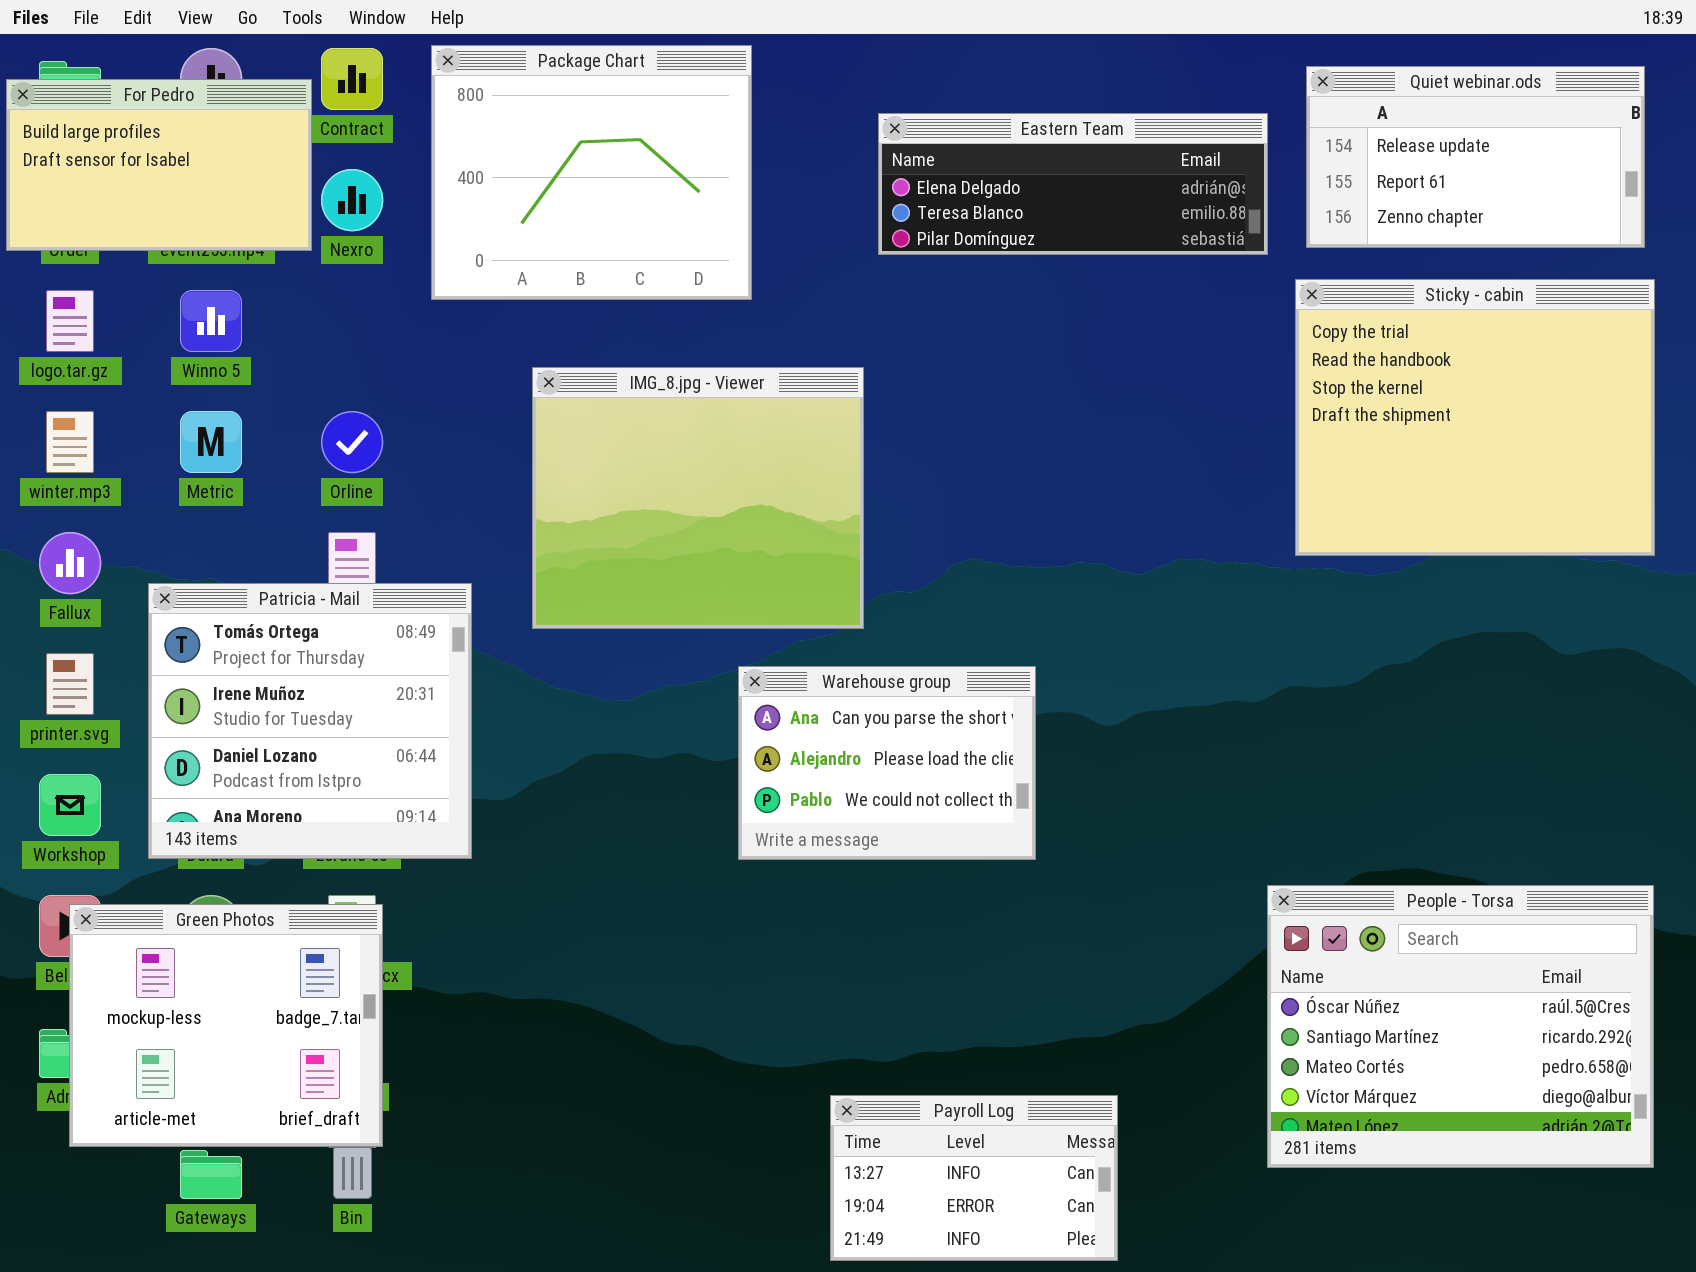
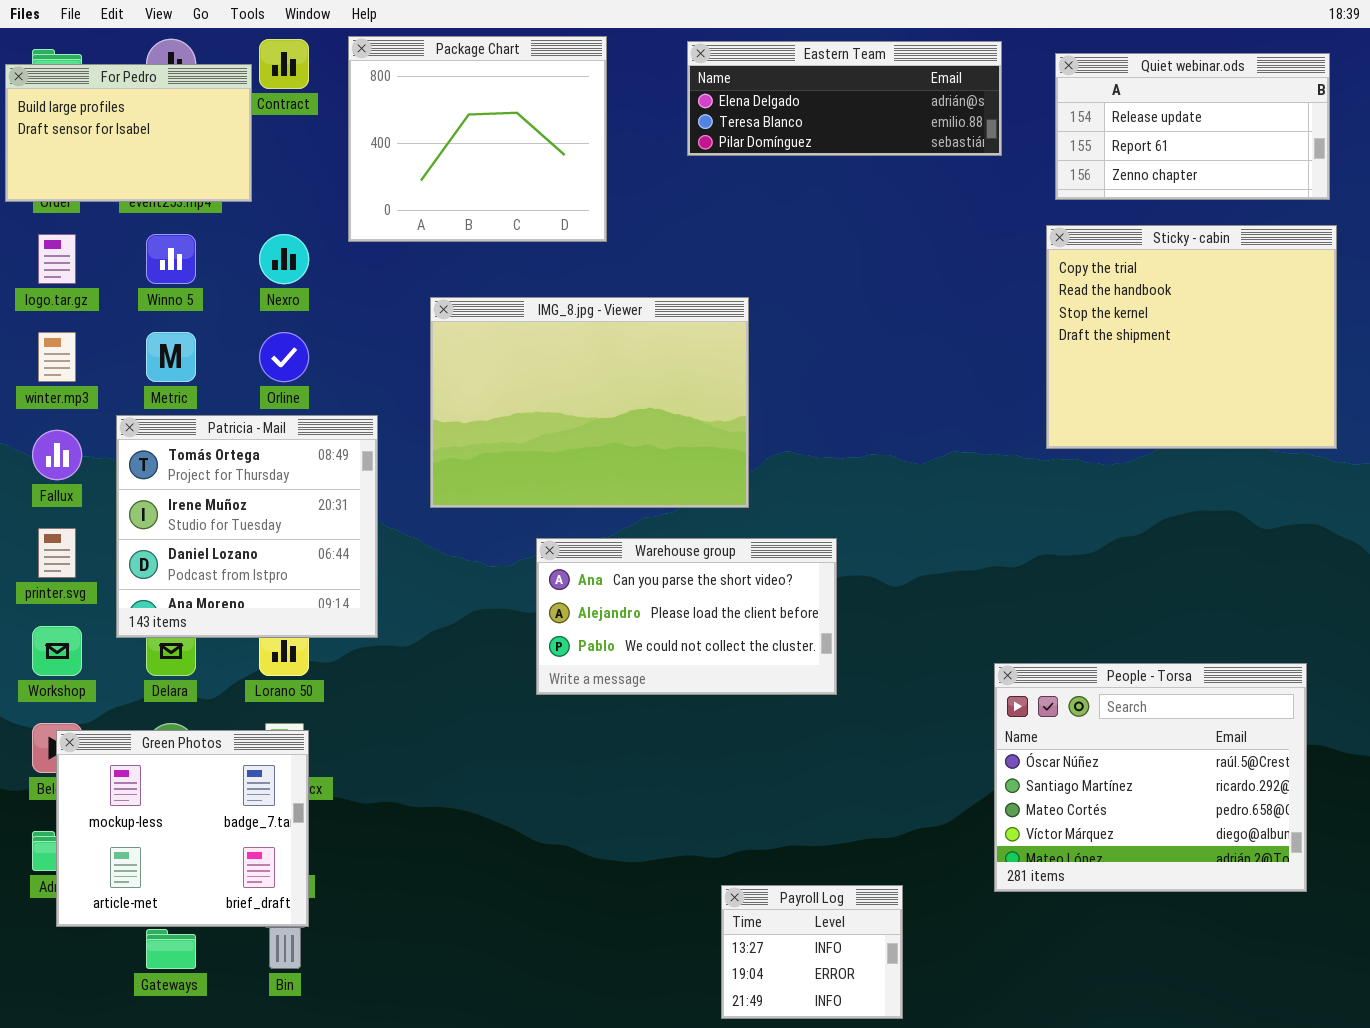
Eastern Team: [878,113,1268,255] -> [687,41,1002,156], moved
Nexro: [321,169,383,231] -> [259,234,309,284], moved
IMG_8.jpg - Viewer: [532,367,864,629] -> [430,297,749,508], resized
Patricia - Mail: [148,583,472,859] -> [116,415,378,638], moved
Warehouse group: [738,666,1036,860] -> [536,538,837,695], resized
People - Torsa: [1267,885,1654,1168] -> [994,663,1307,892], moved
Payroll Log: [830,1095,1118,1261] -> [721,885,903,1019], resized

